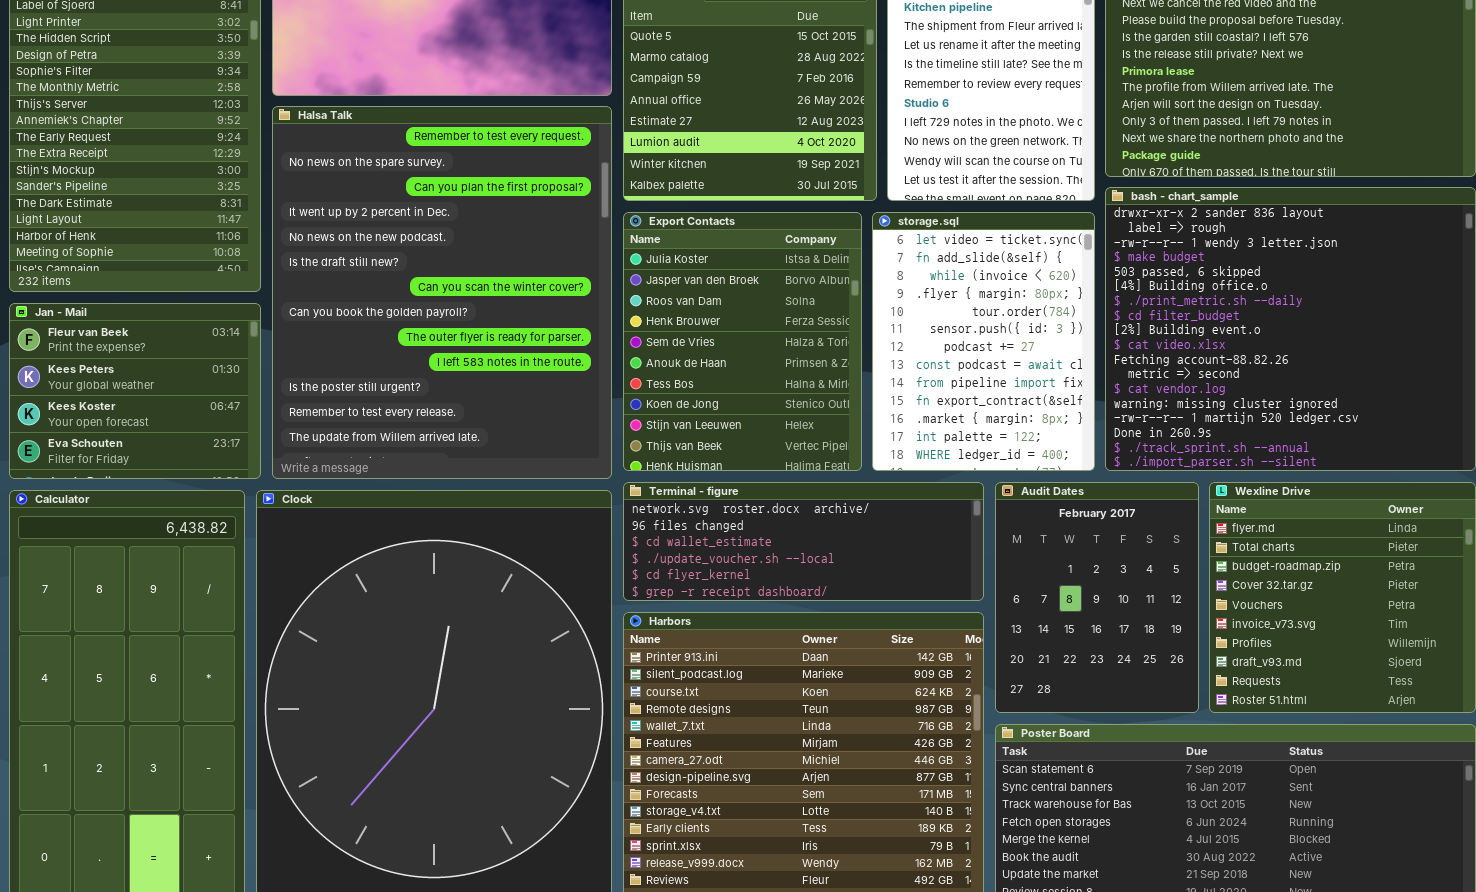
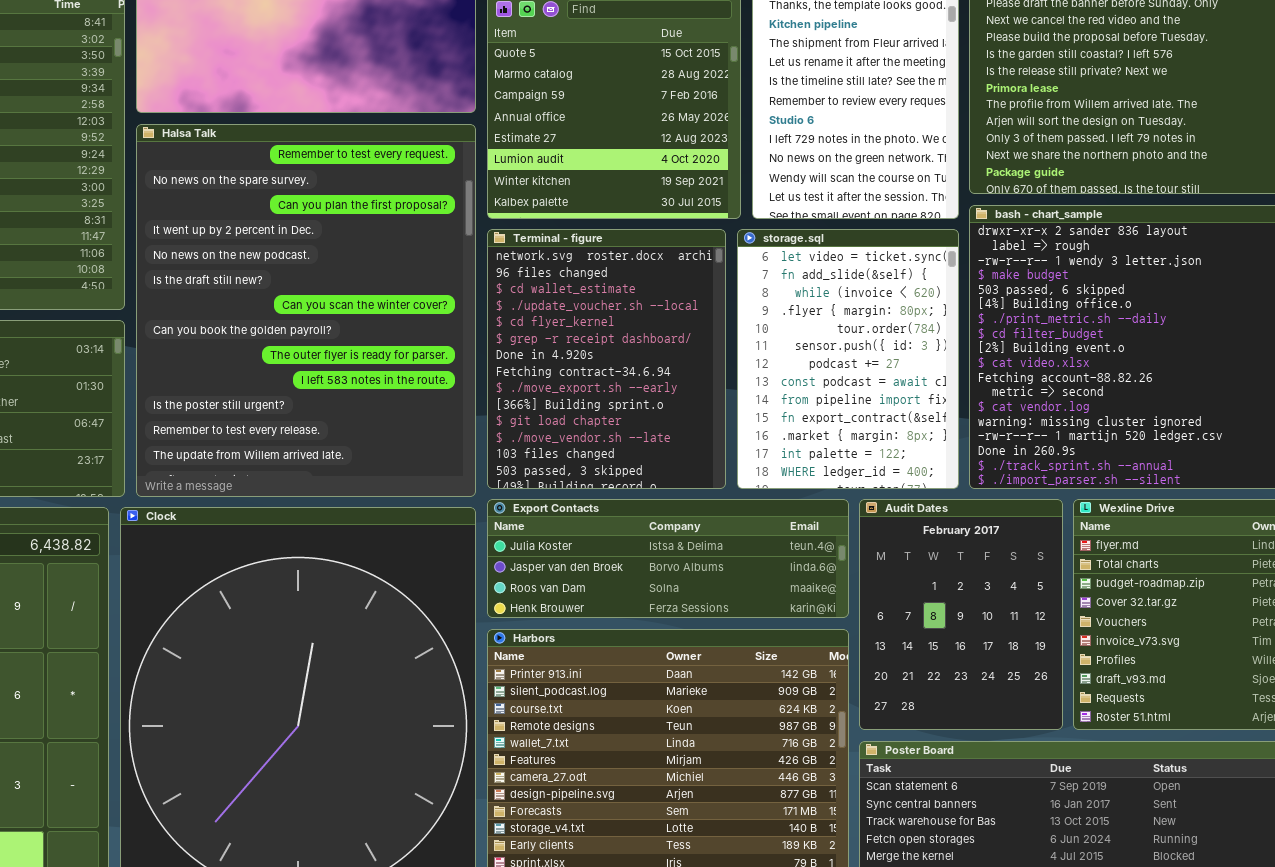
Export Contacts: [623,212,862,471] -> [487,499,849,618], moved, resized
Terminal - figure: [623,482,984,601] -> [487,229,726,489], moved, resized

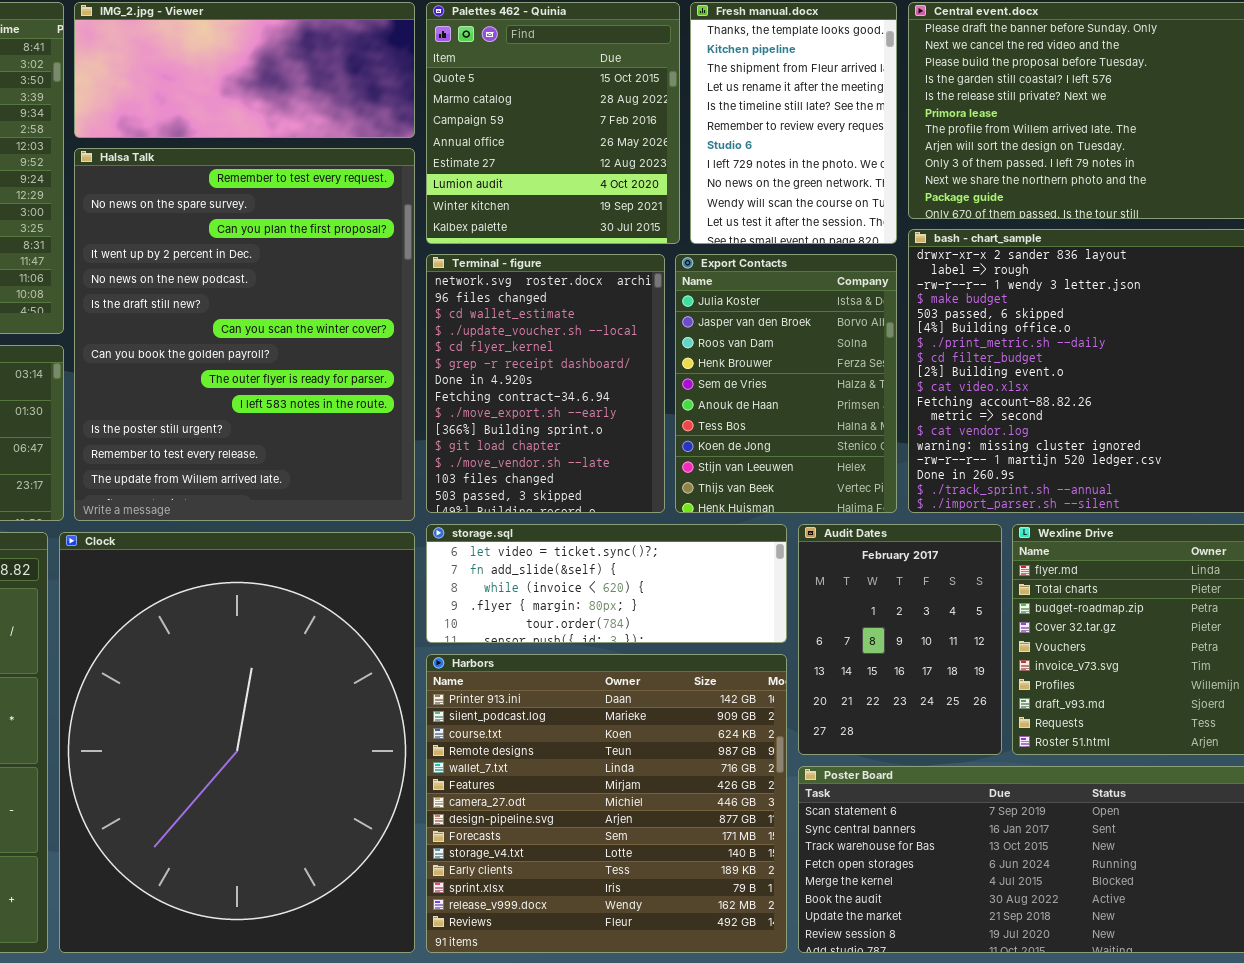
storage.sql: [737,229,959,489] -> [426,524,787,643], moved, resized
Export Contacts: [487,499,849,618] -> [675,254,897,513], moved, resized

